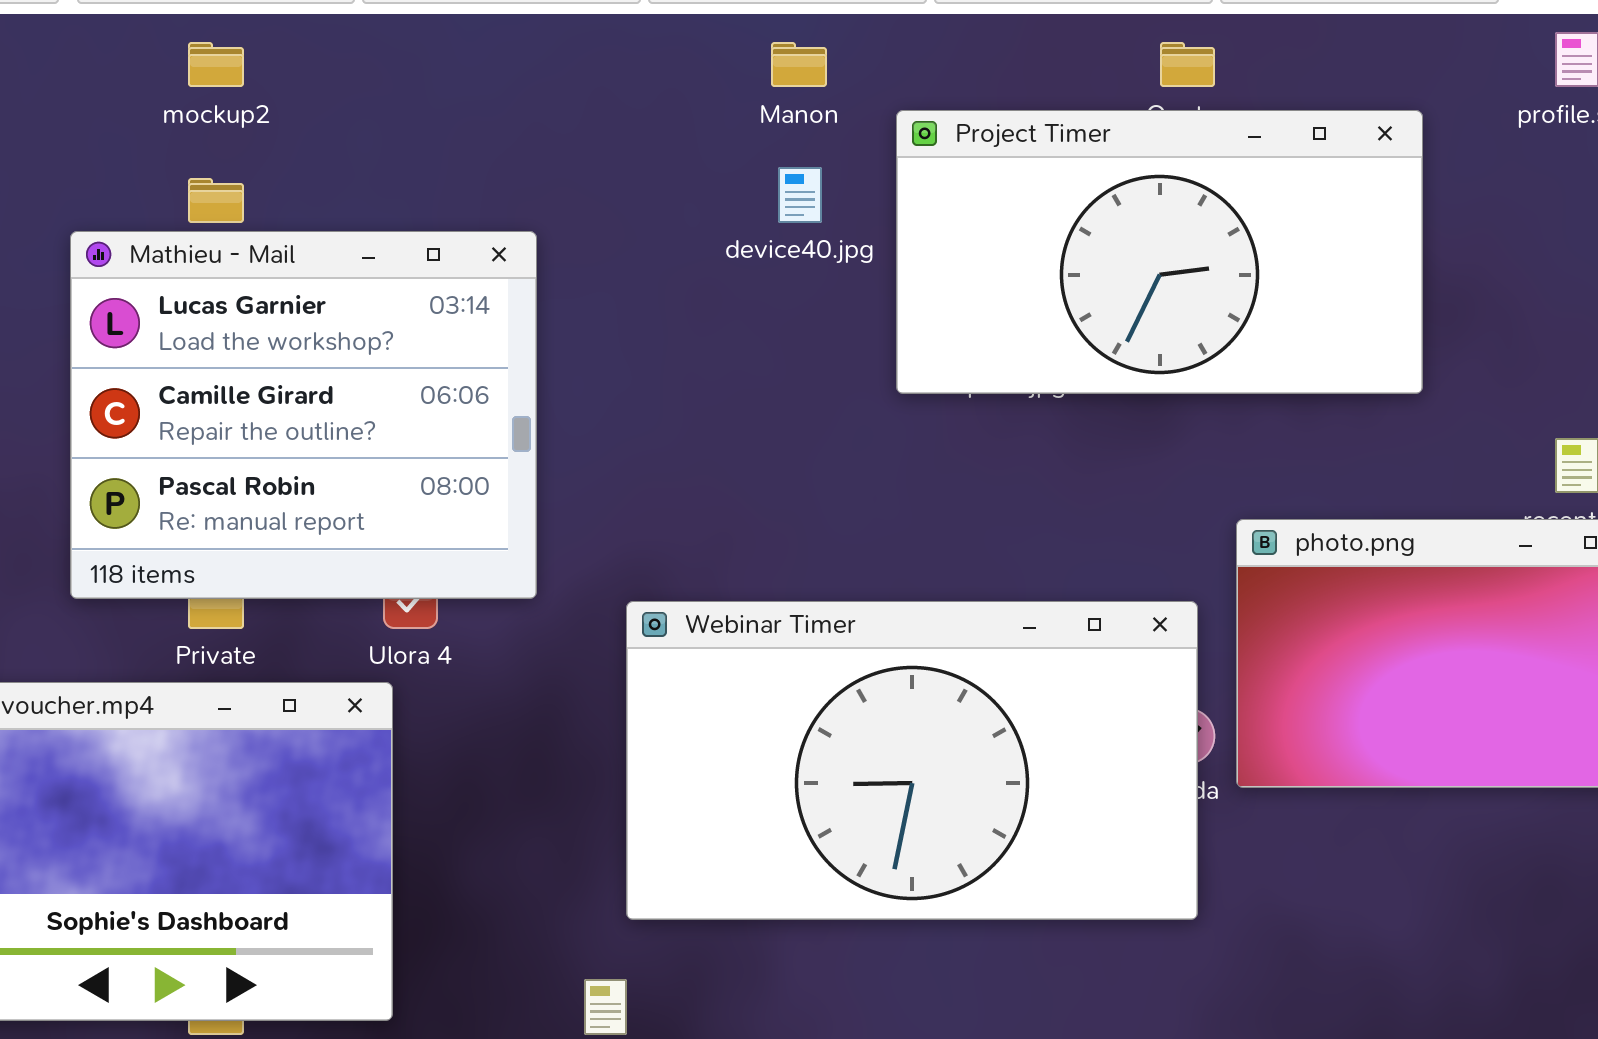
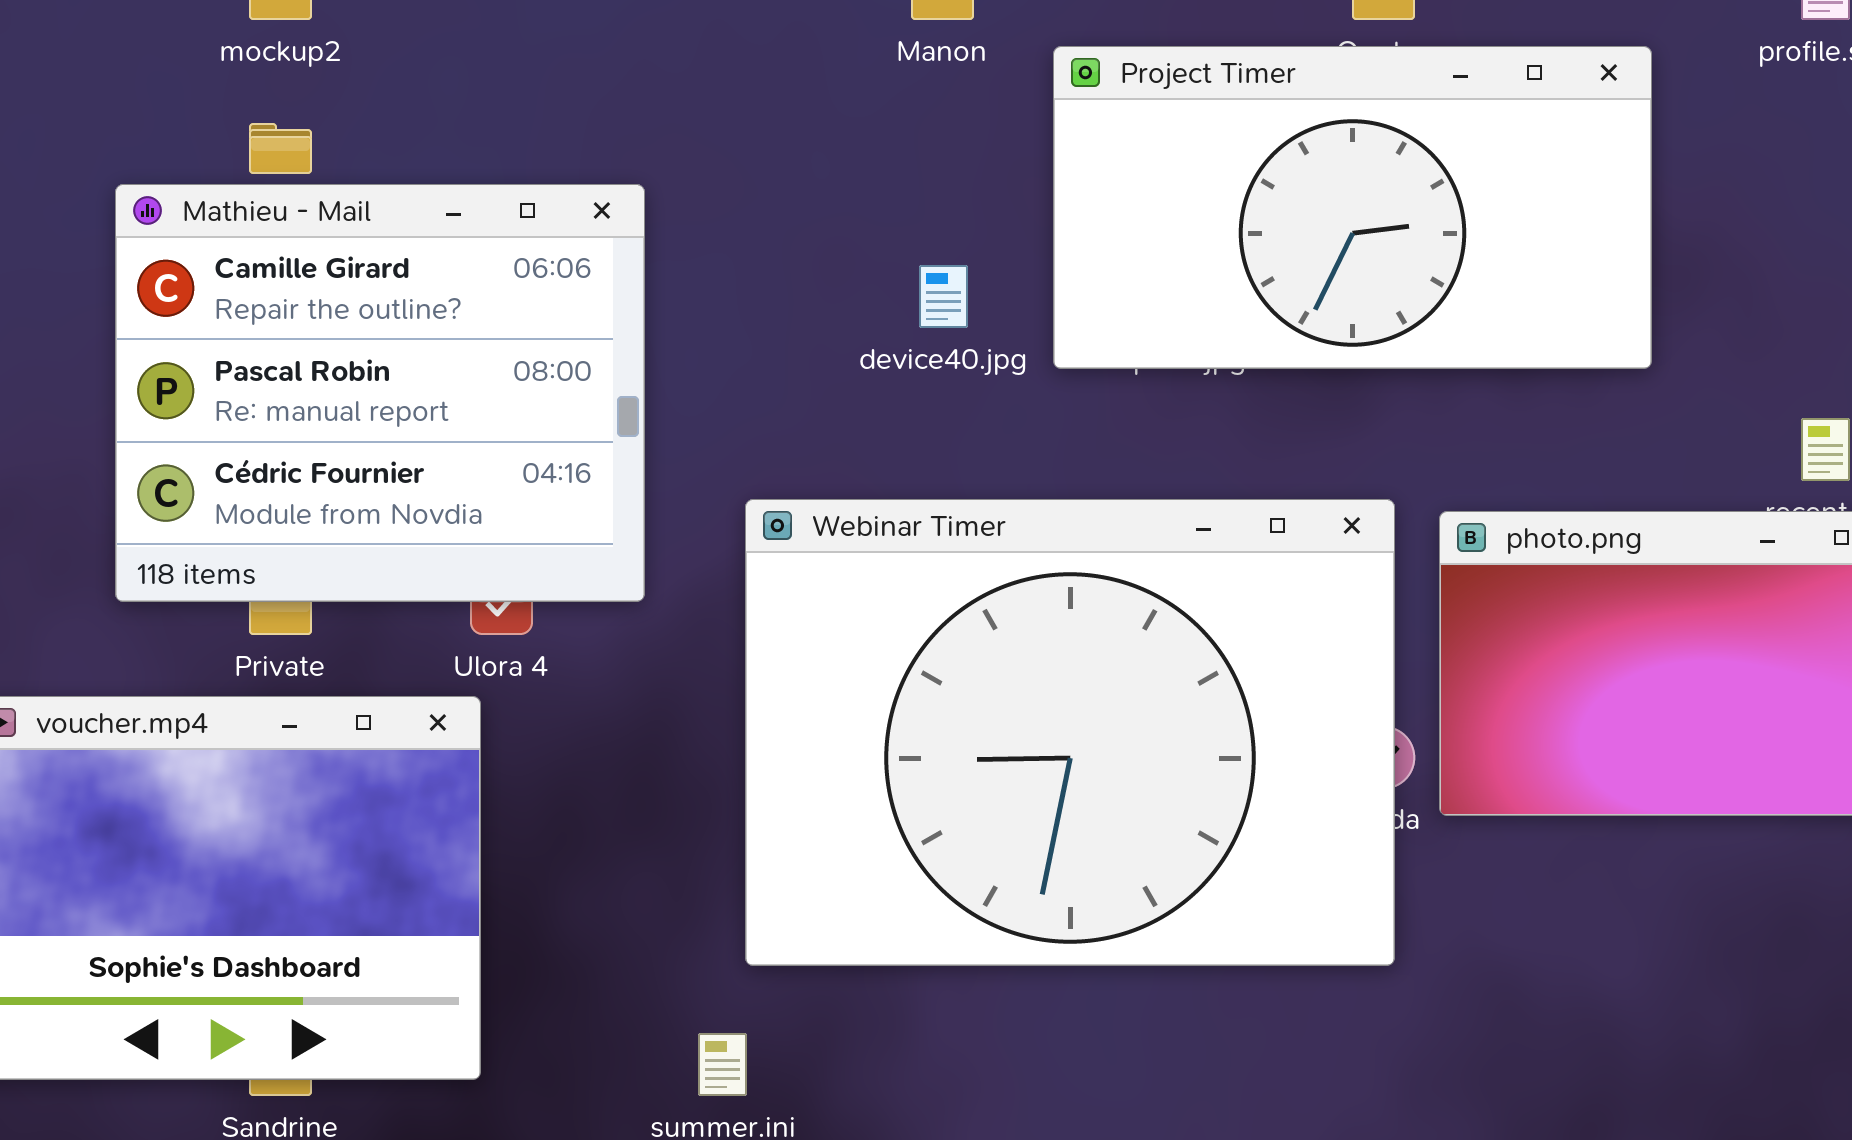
device40.jpg: [778,167,822,223] -> [919,265,968,328], moved
Mathieu - Mail: [70,231,537,599] -> [115,184,645,602], scrolled down 1 row
Webinar Timer: [626,601,1198,920] -> [745,499,1395,966], resized

